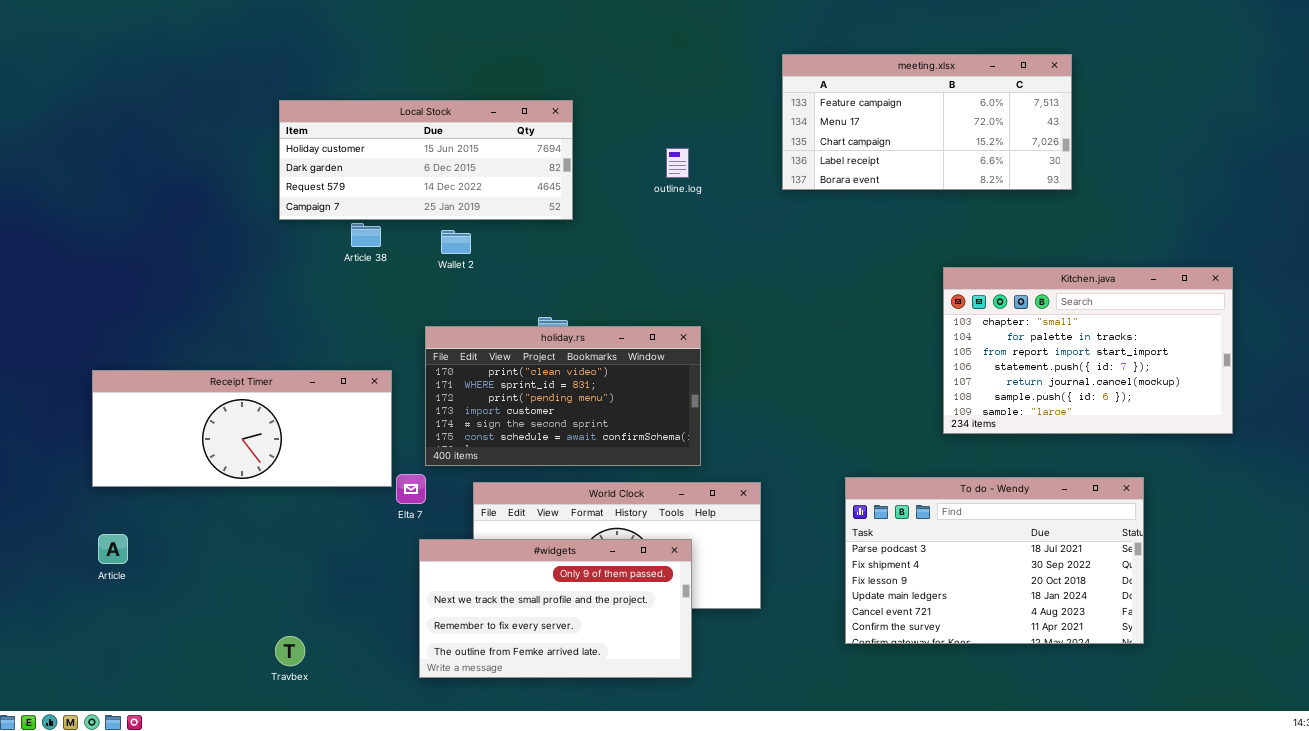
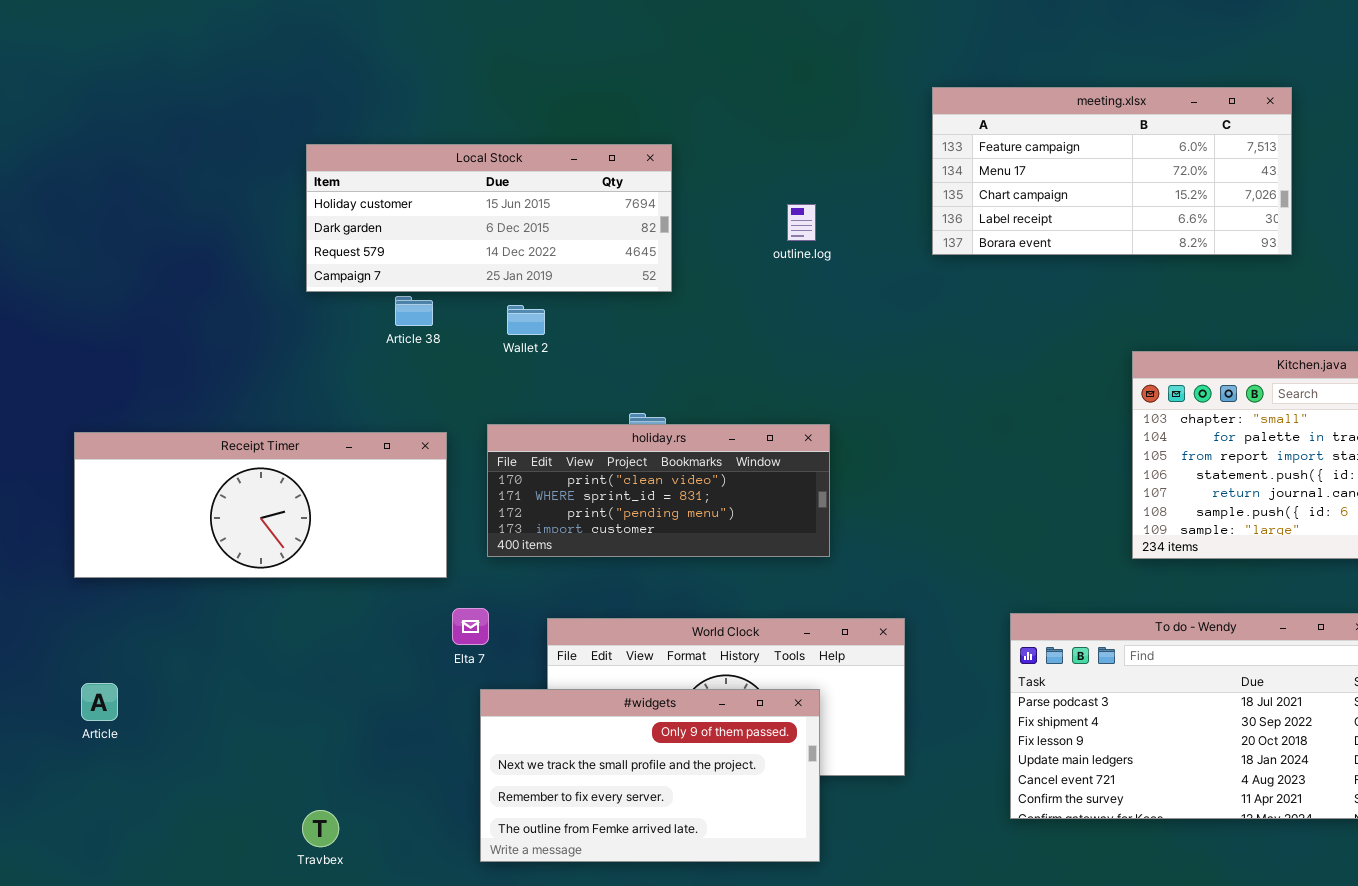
holiday.rs: [425,326,701,466] -> [487,424,830,557], resized
Receipt Timer: [92,370,392,487] -> [74,432,447,578], moved

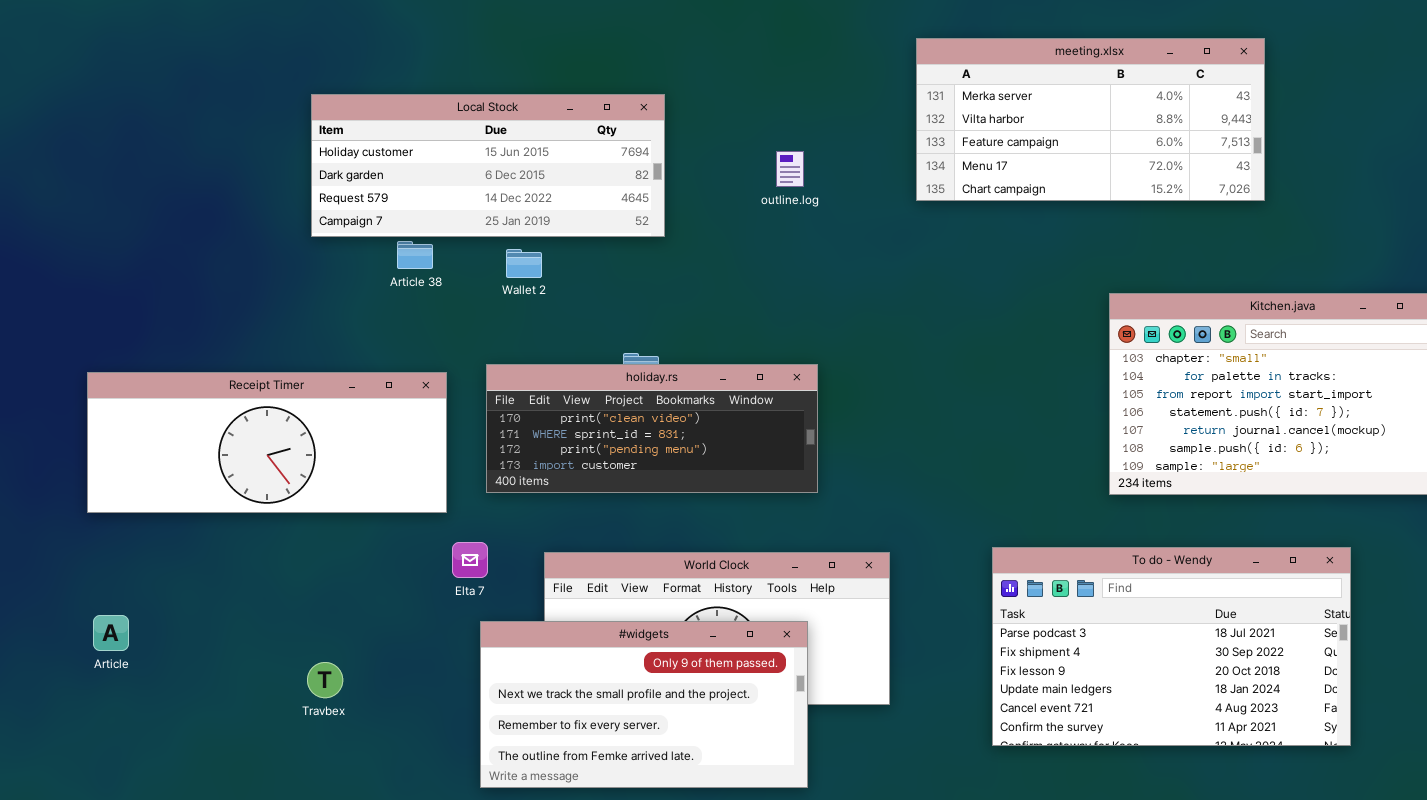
meeting.xlsx: [932,87,1292,255] -> [916,38,1265,201], scrolled up 2 rows
Travbex: [302,810,339,847] -> [307,662,343,698], moved

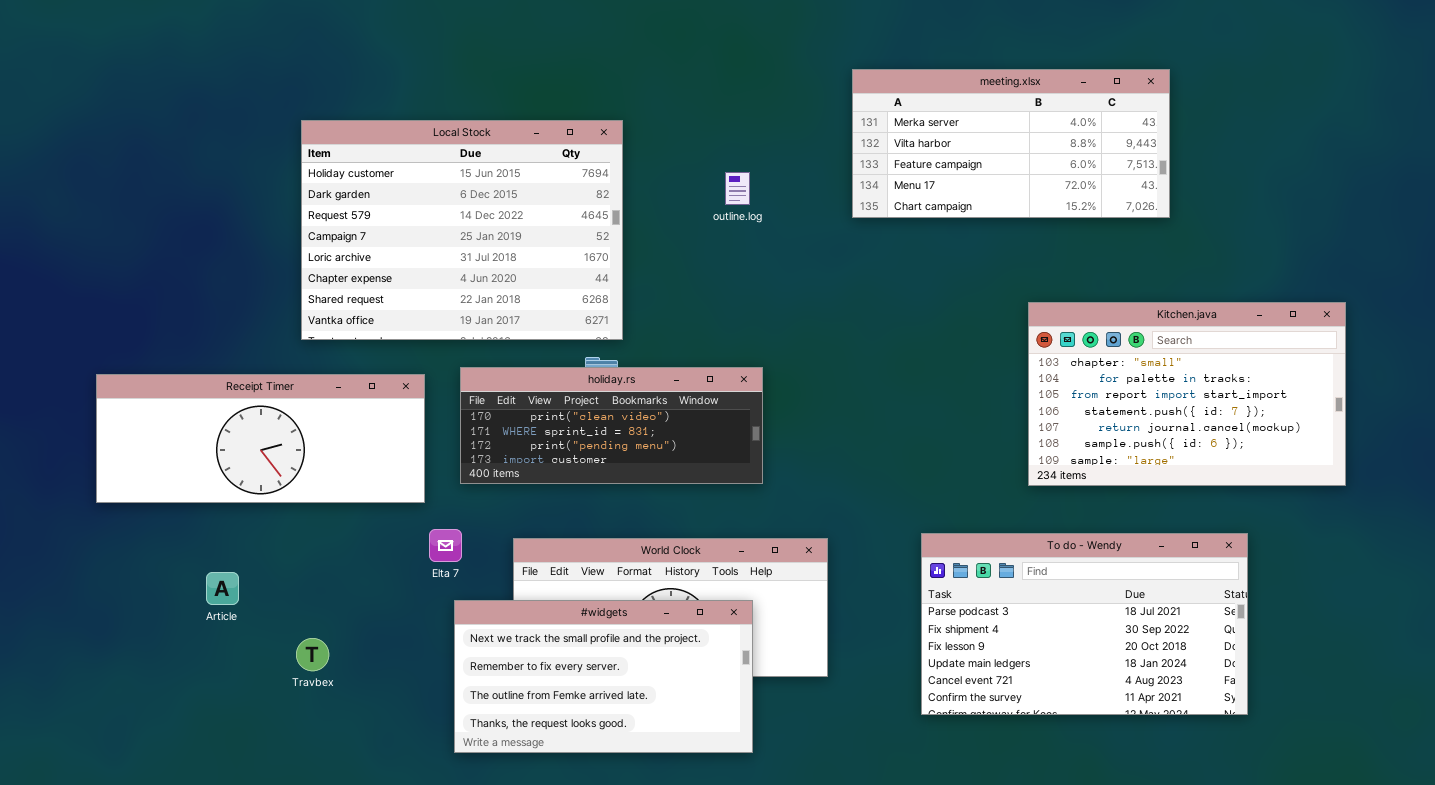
Local Stock: [311,94,665,237] -> [301,120,623,340], resized
Article: [93,615,129,651] -> [206,572,239,605], moved
#widgets: [480,621,808,788] -> [454,600,753,753], scrolled down 1 row

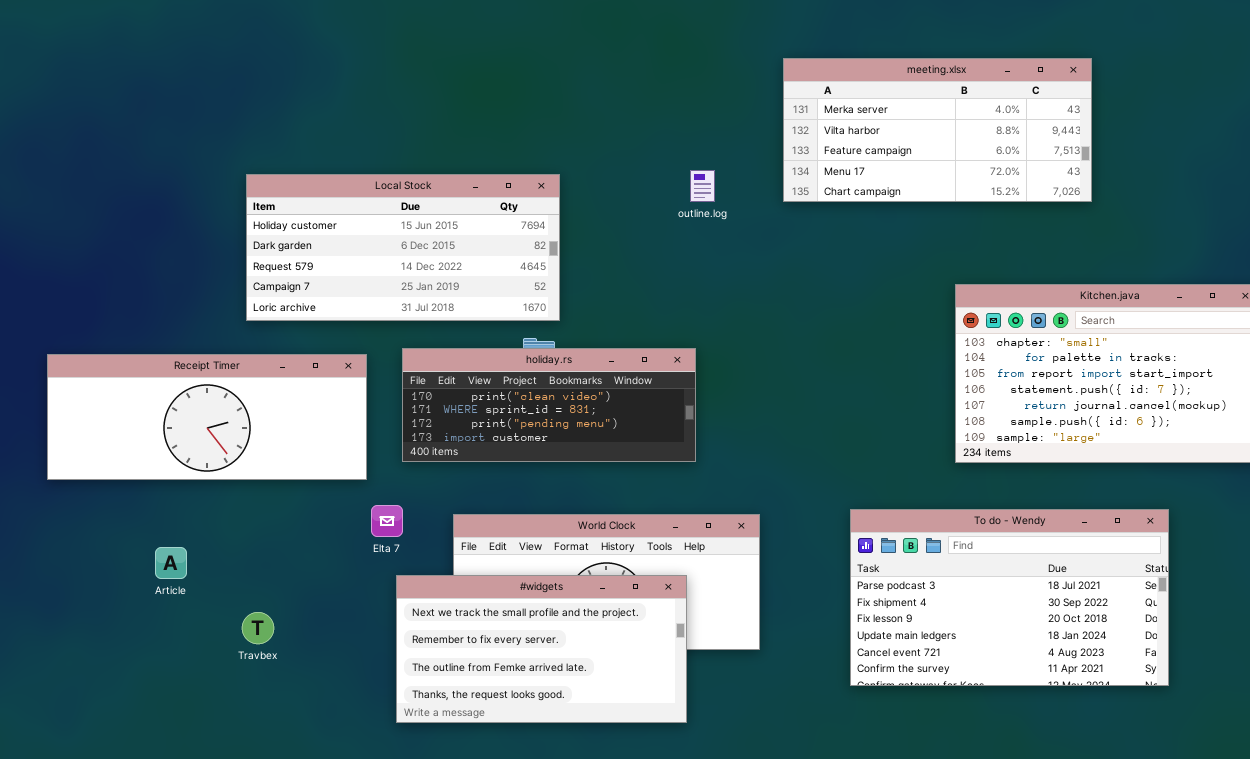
Local Stock: [301,120,623,340] -> [246,174,560,321], resized
outline.log: [725,172,750,205] -> [690,170,715,202], moved

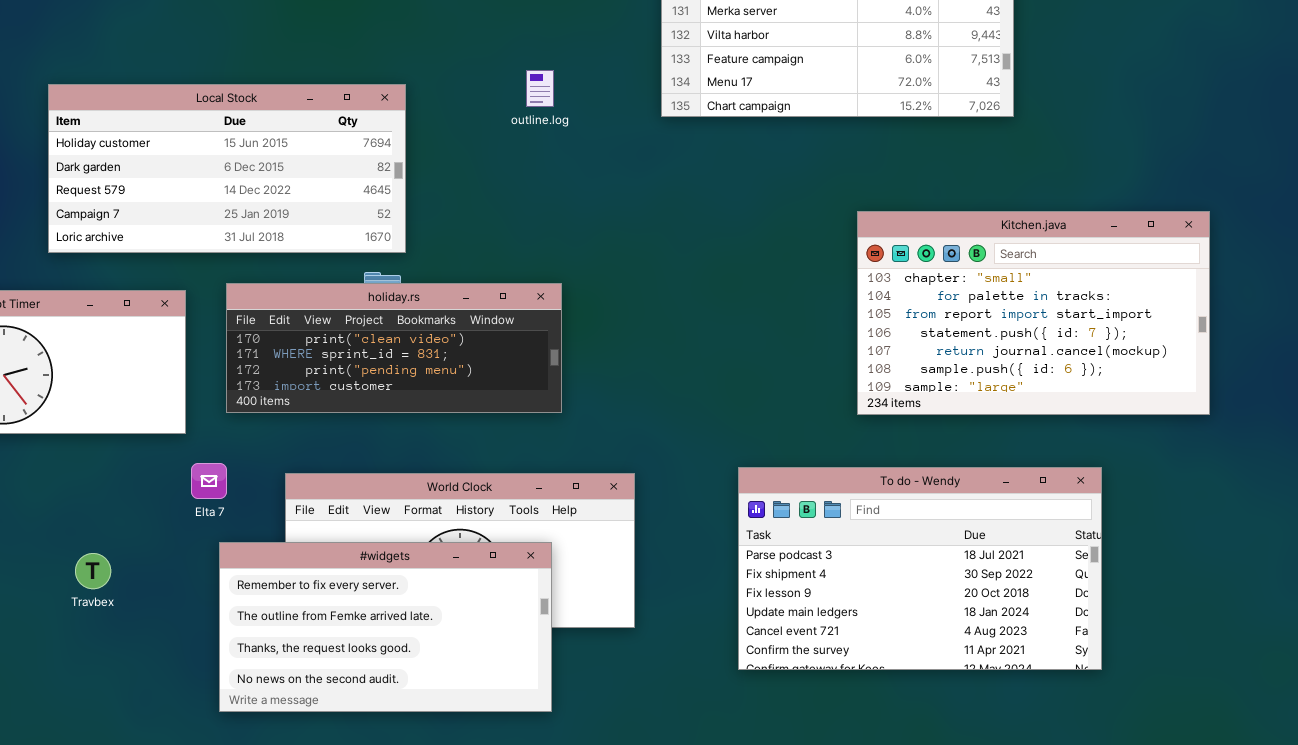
outline.log: [690,170,715,202] -> [526,70,554,107], moved
#widgets: [396,575,687,723] -> [219,542,552,712], scrolled down 1 row
Travbex: [242,612,274,644] -> [75,553,111,589], moved

